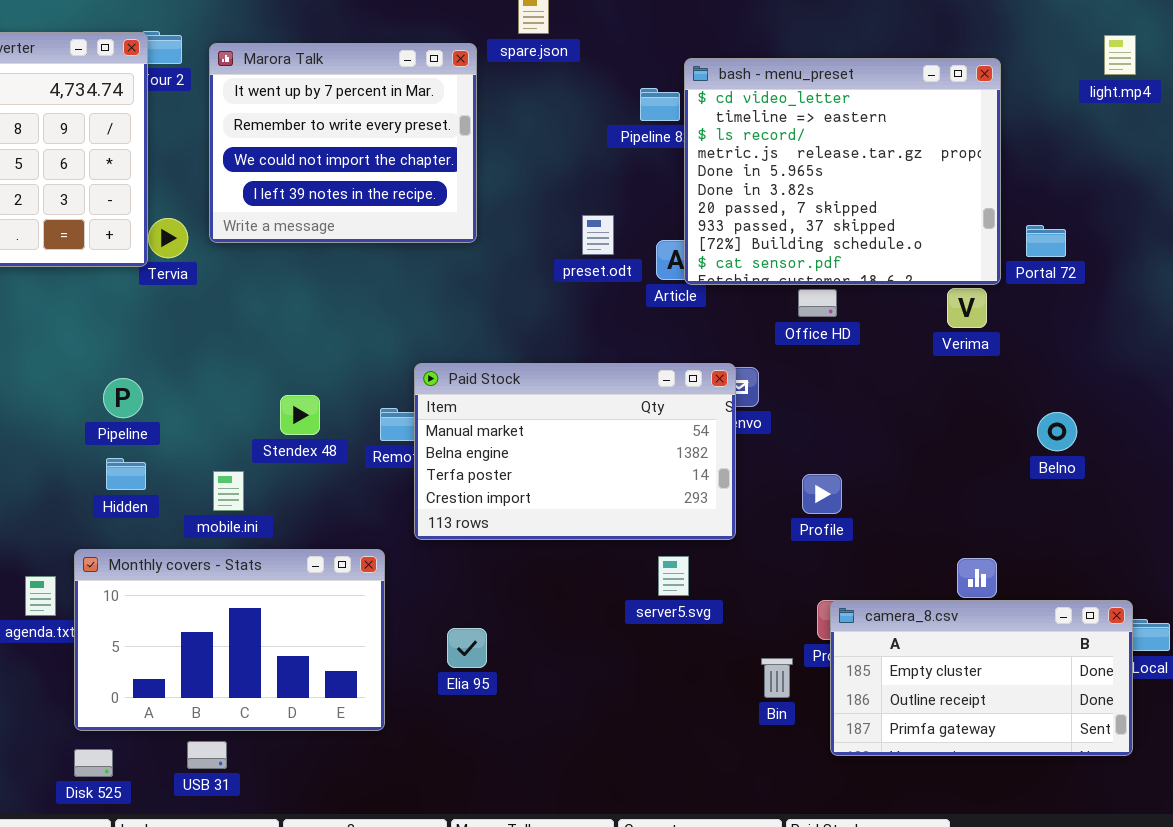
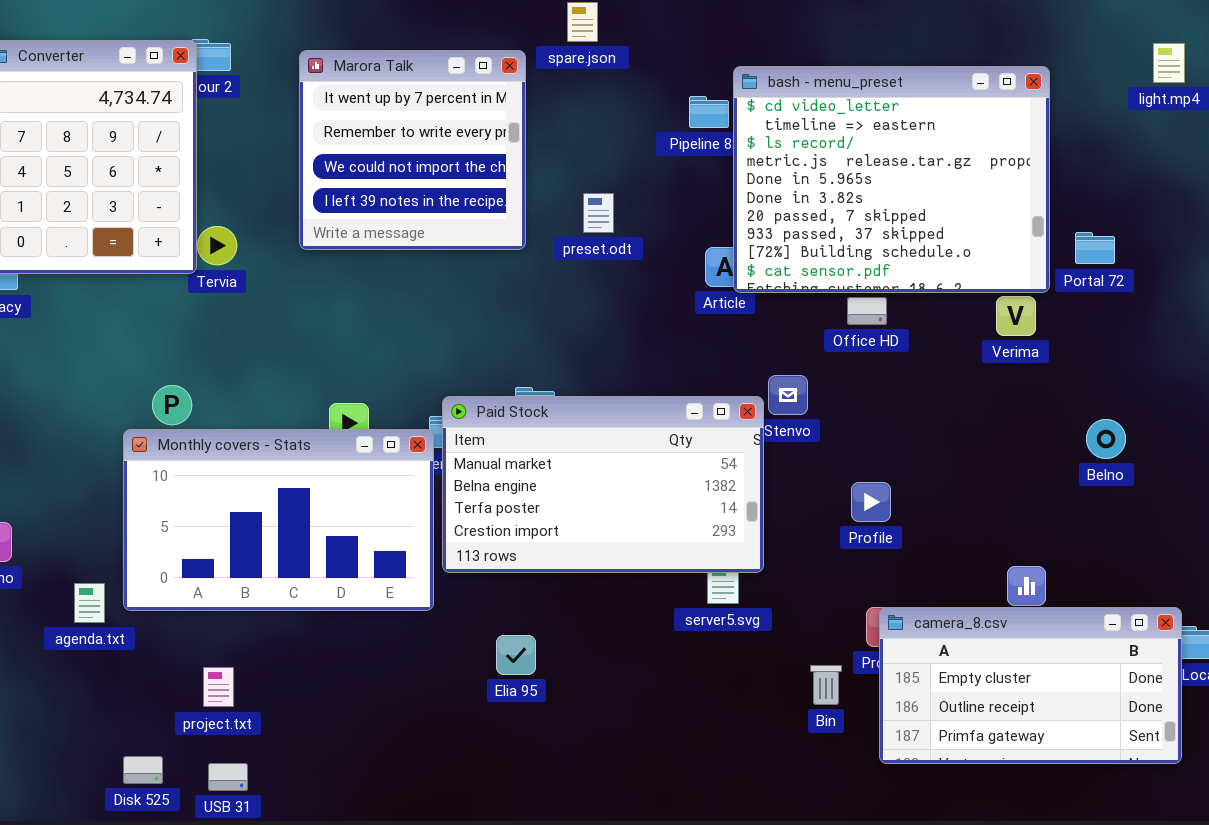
Marora Talk: [209,43,477,243] -> [299,50,526,250], resized
preset.odt: [582,215,614,255] -> [583,193,614,233], moved
Paid Stock: [414,363,736,540] -> [442,396,764,573], moved
Monthly covers - Stats: [74,549,385,731] -> [123,429,434,611], moved
USB 31: [187,741,227,769] -> [208,763,248,791], moved

